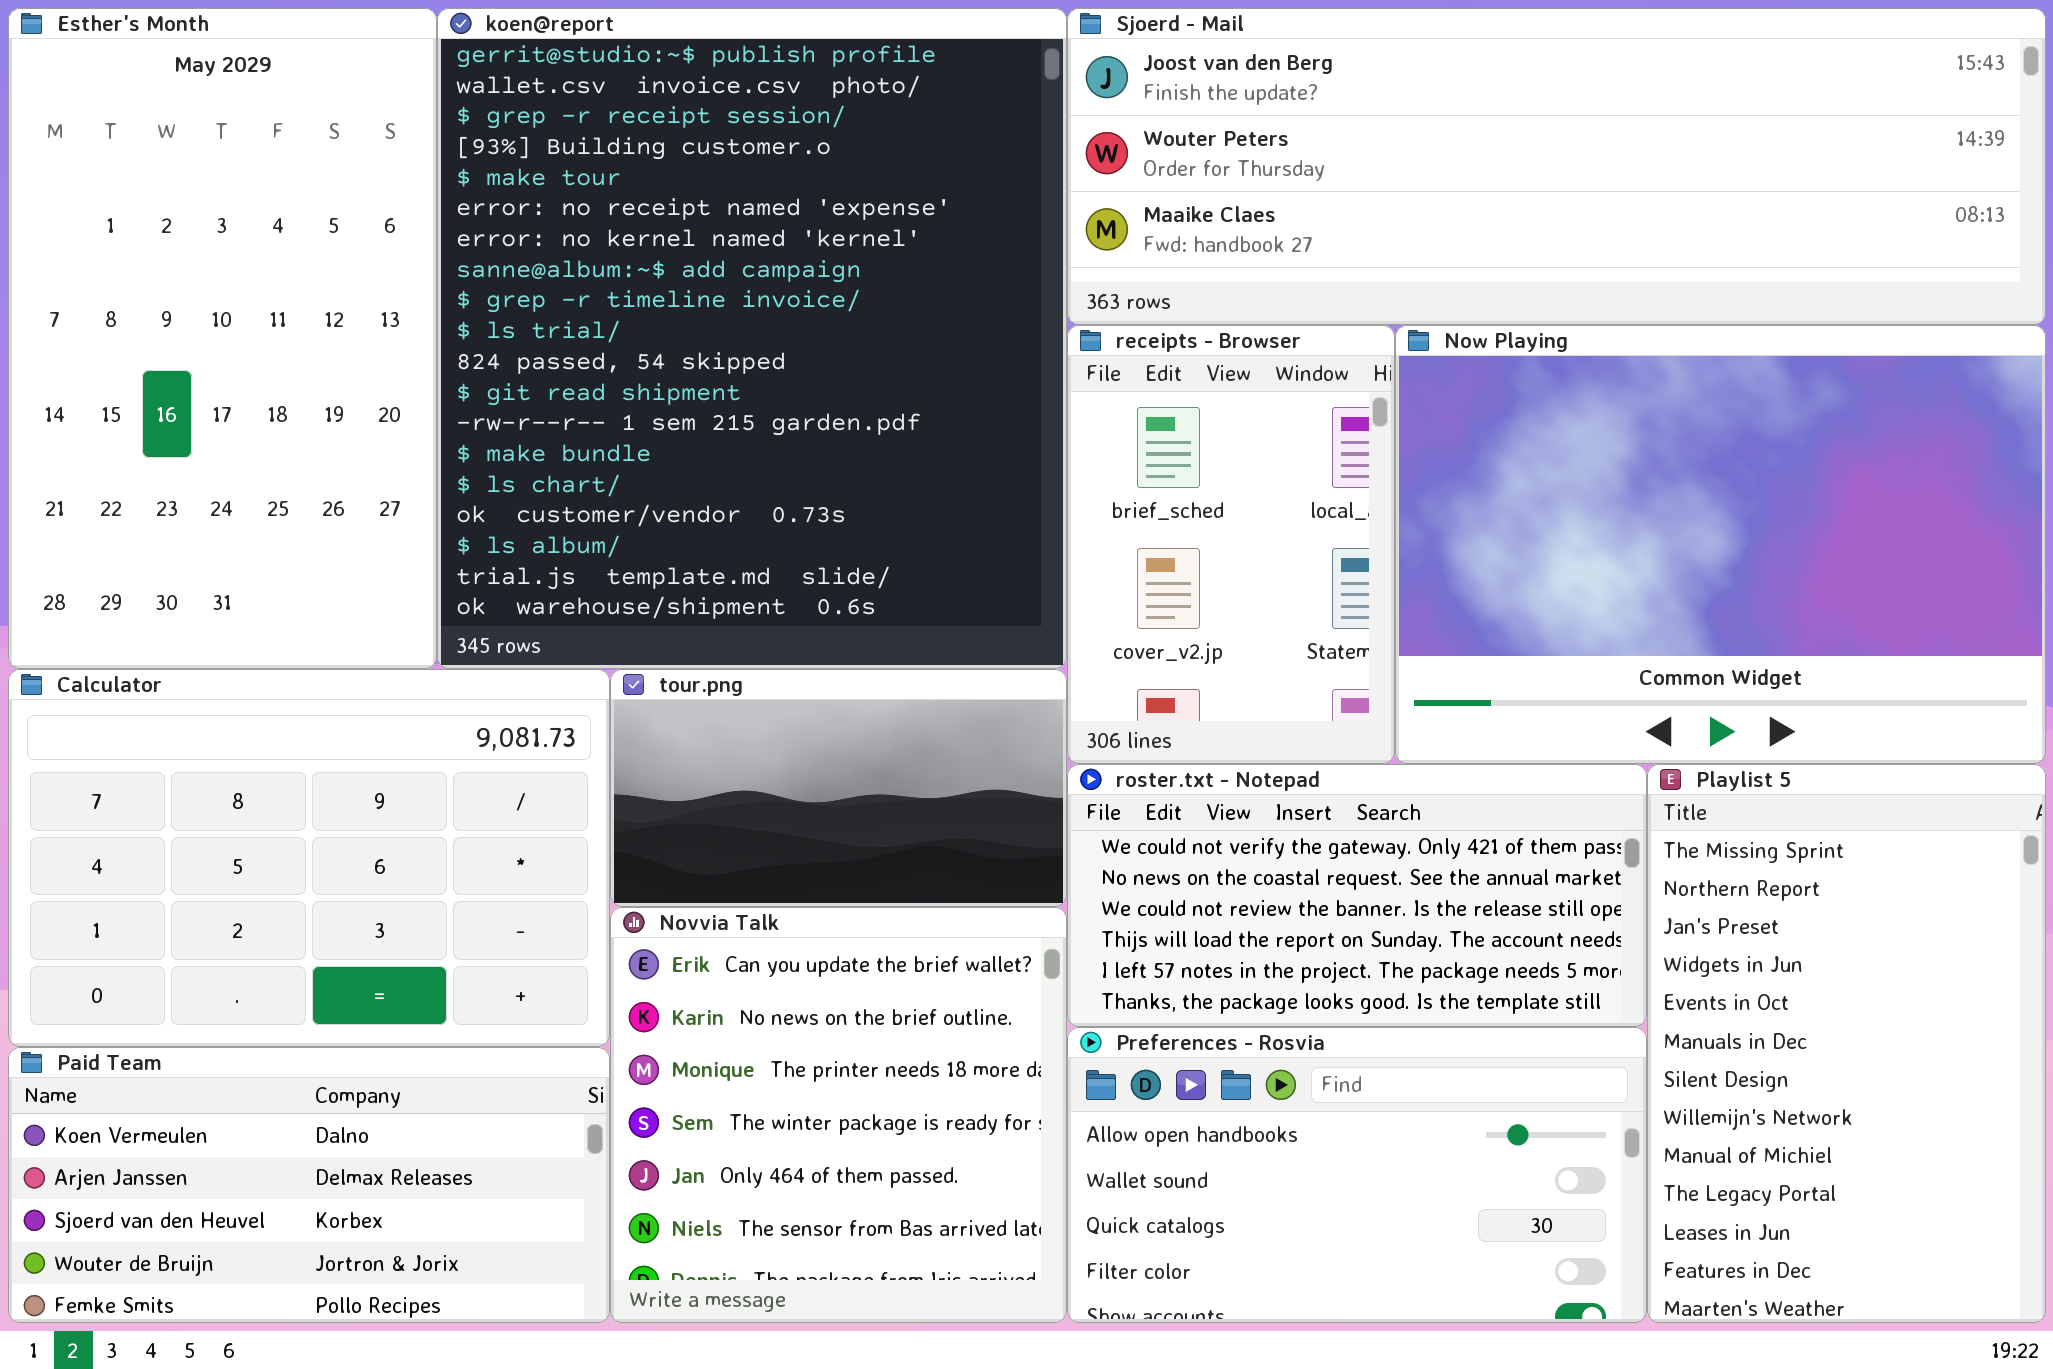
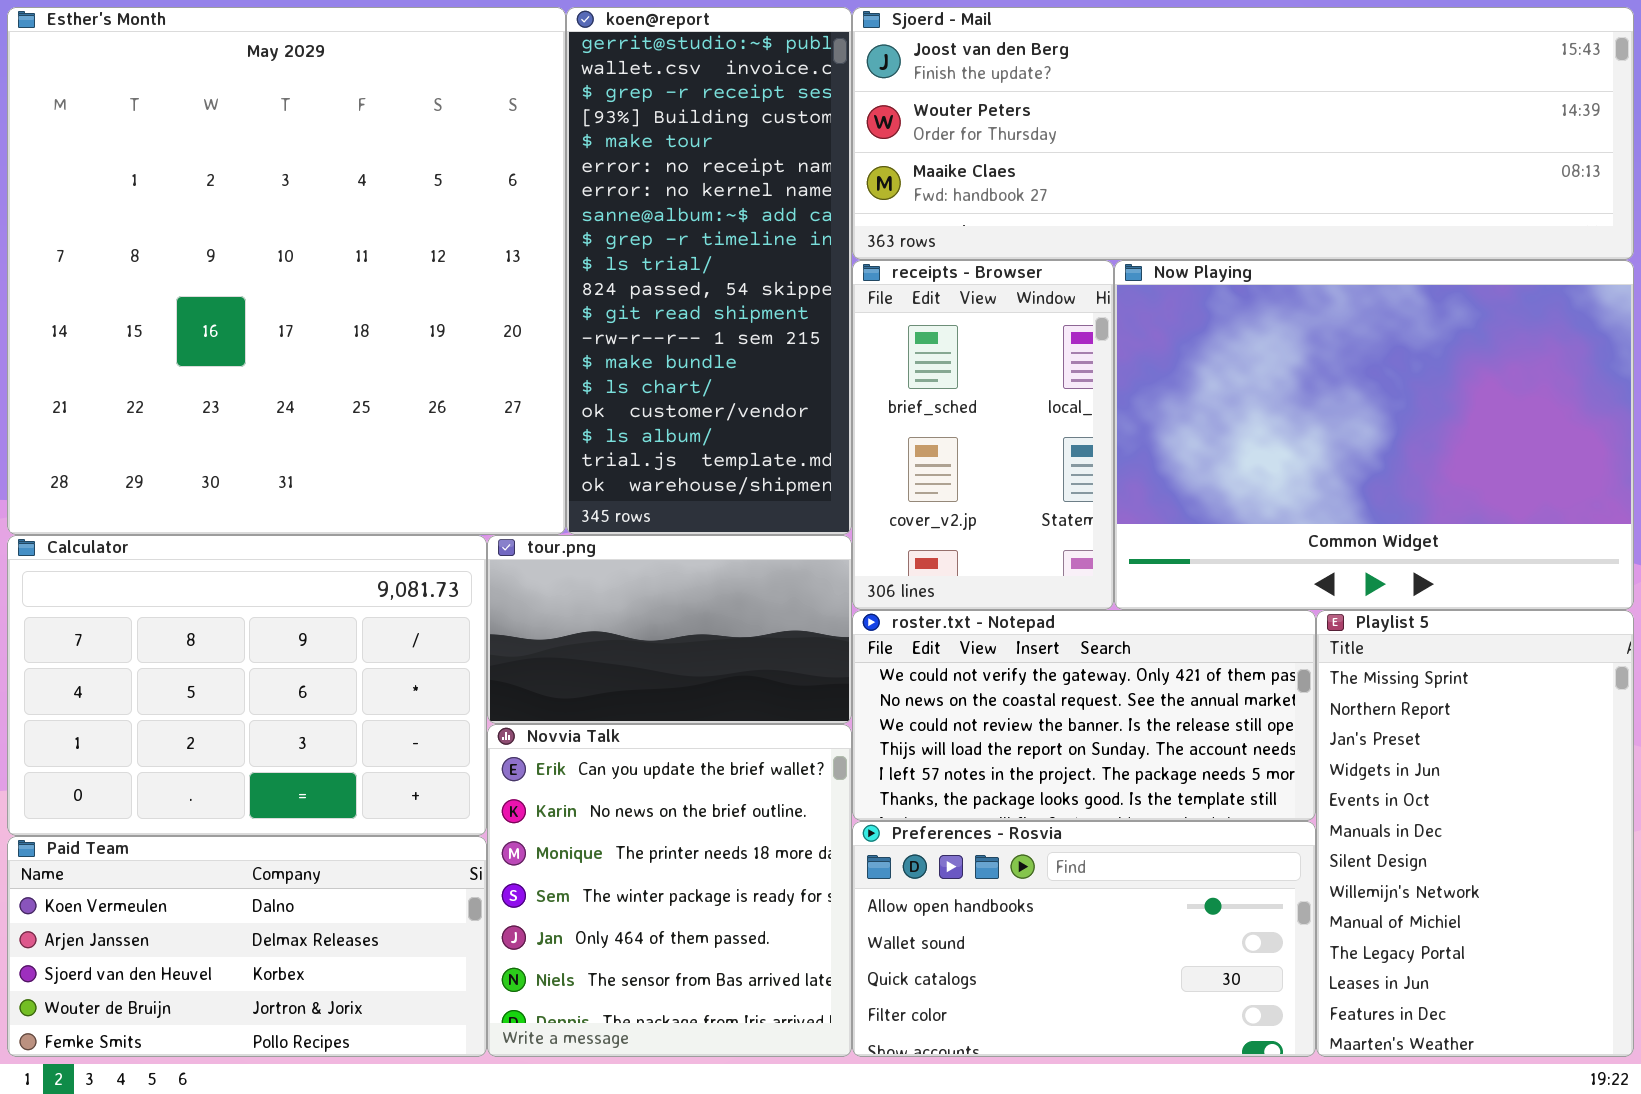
Esther's Month: [8,8,437,669] -> [7,7,566,535], resized
koen@report: [437,8,1067,669] -> [566,7,852,535], resized

